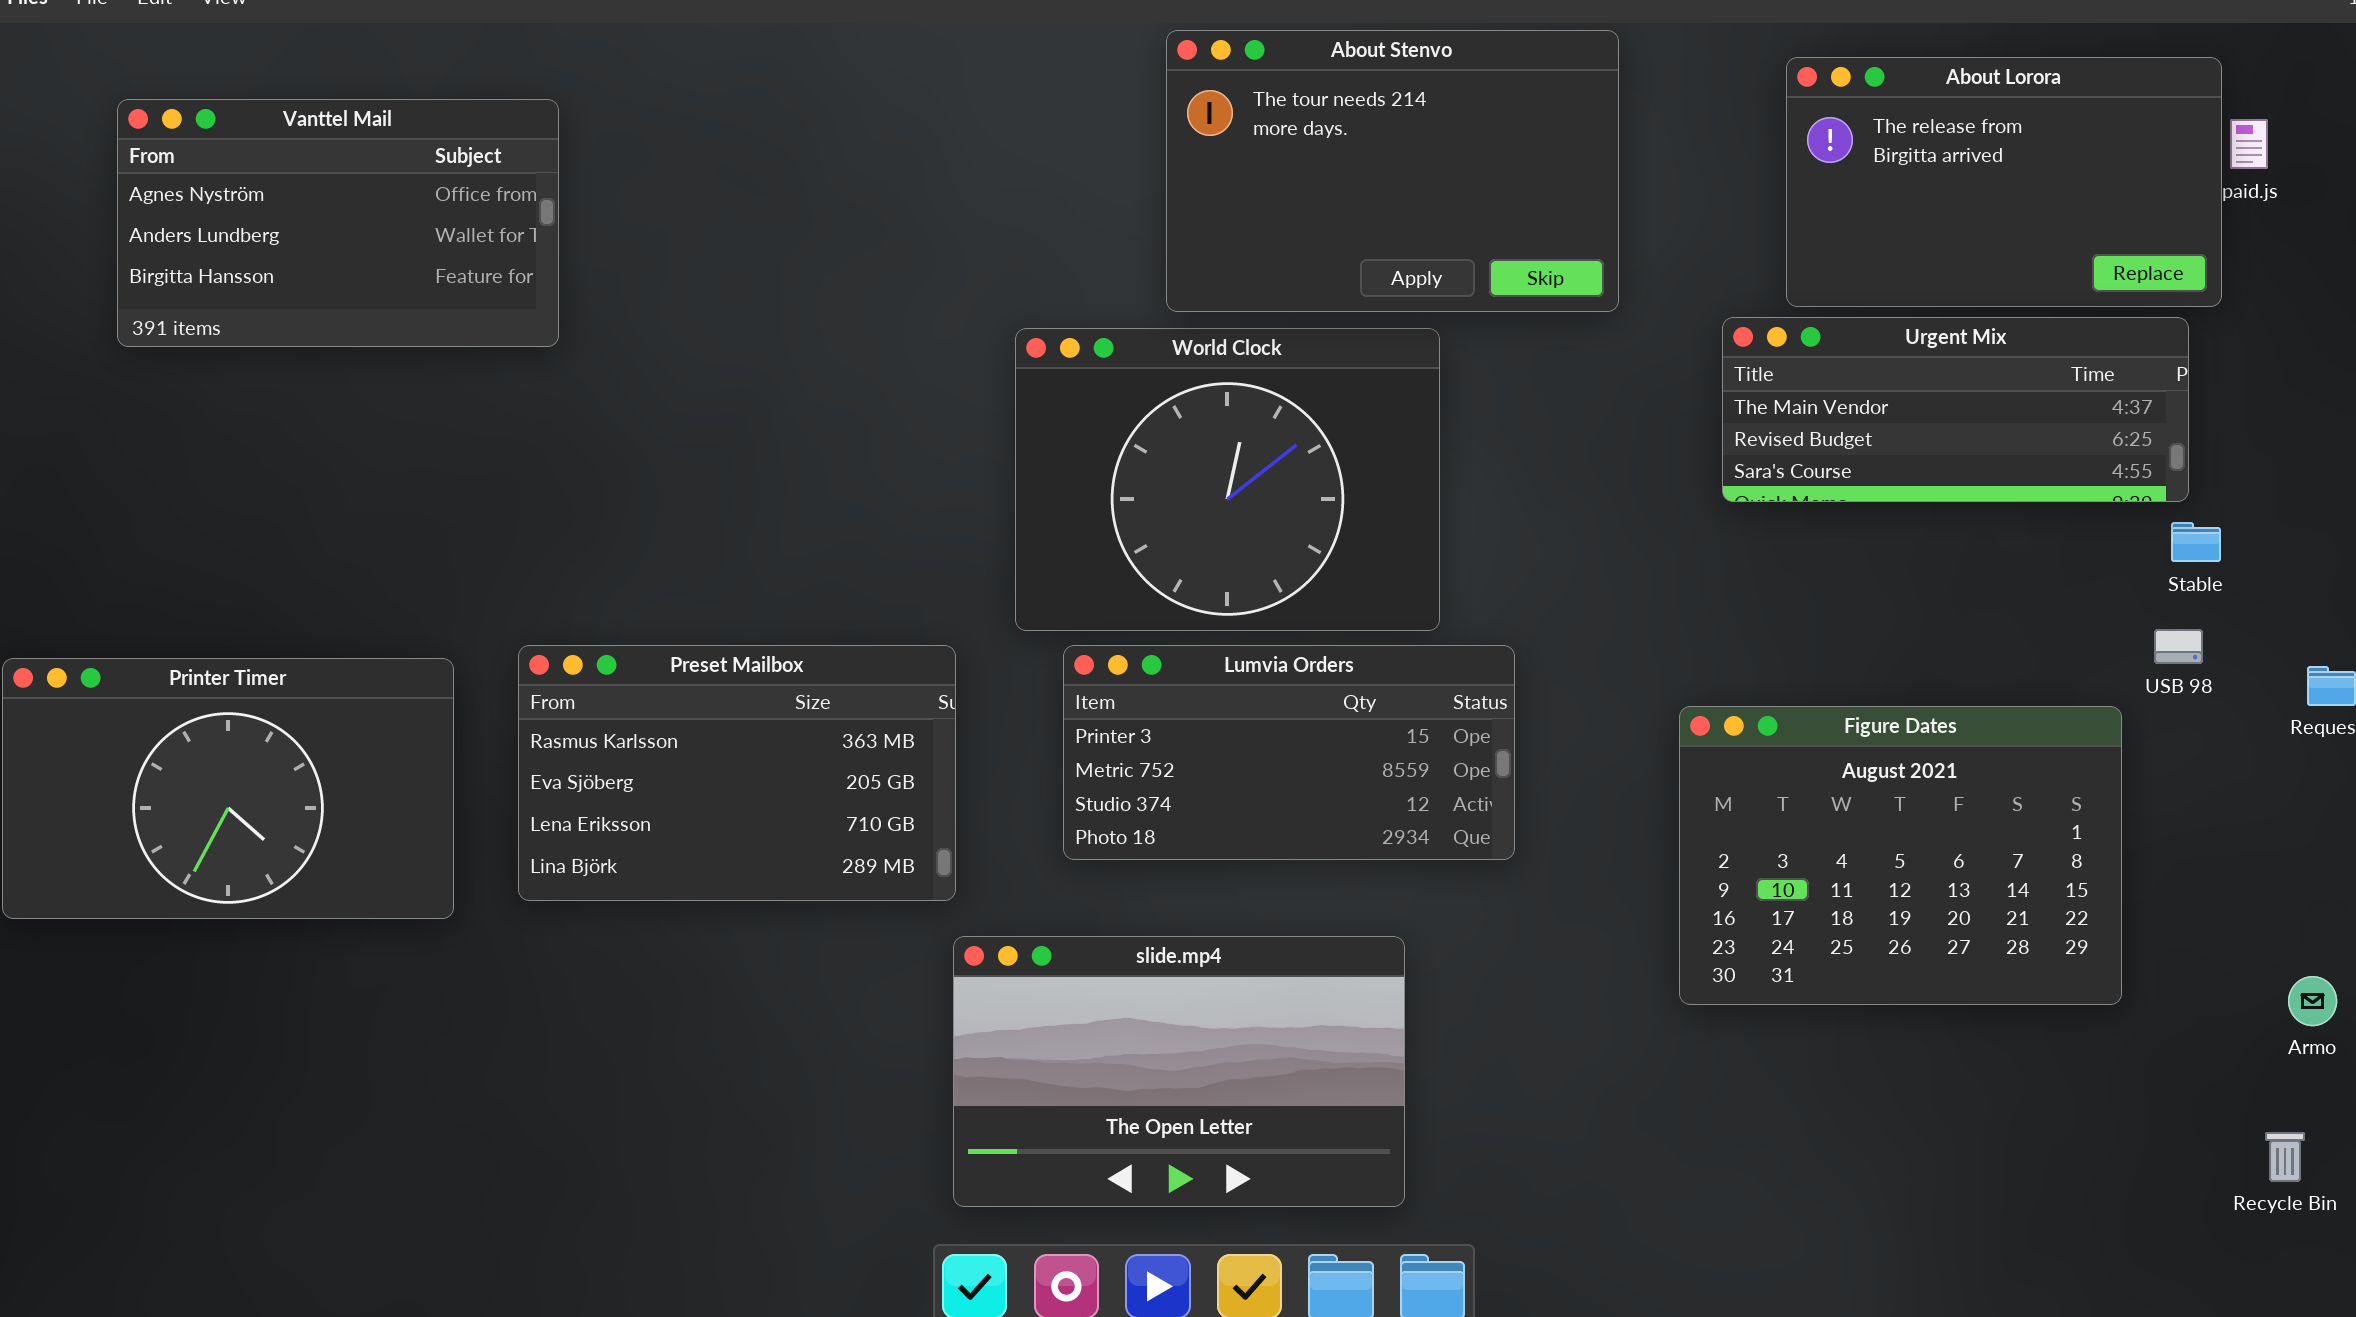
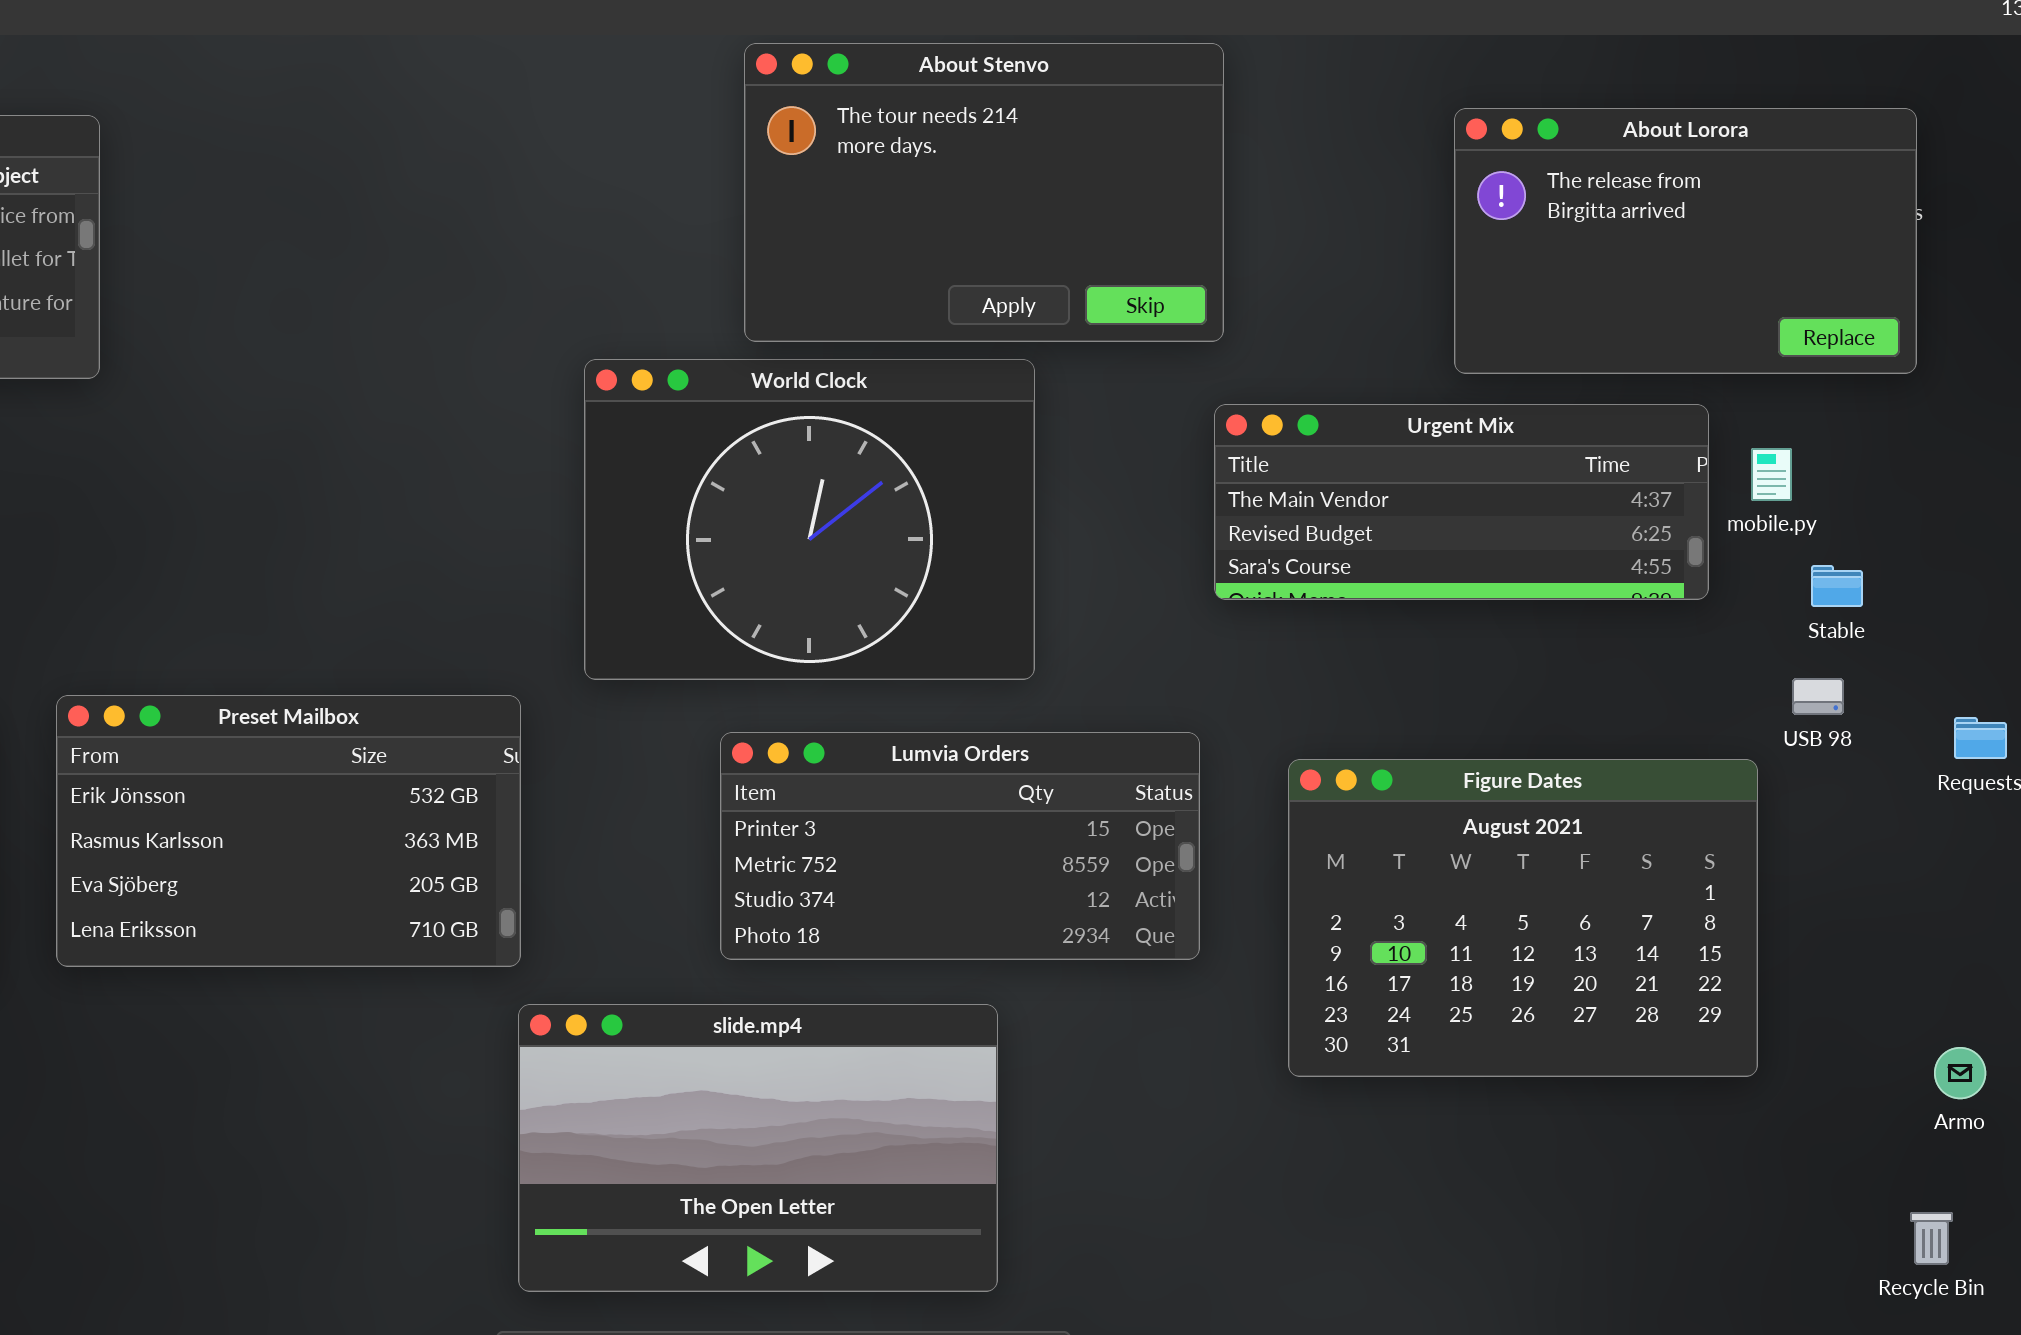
About Lorora: [1786,57,2222,307] -> [1454,108,1917,374], moved
Urgent Mix: [1722,317,2189,502] -> [1214,404,1709,600], moved
Preset Mailbox: [518,645,956,901] -> [56,695,521,967], scrolled up 1 row
Lumvia Orders: [1063,645,1515,860] -> [720,732,1200,960], moved

